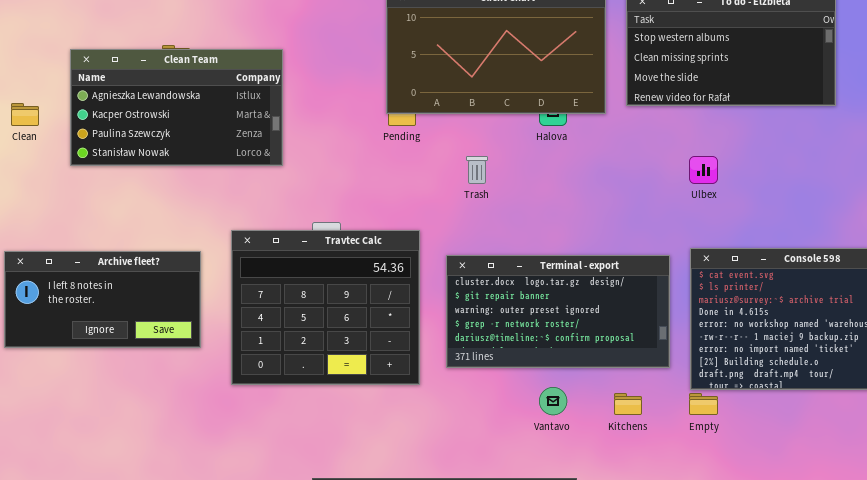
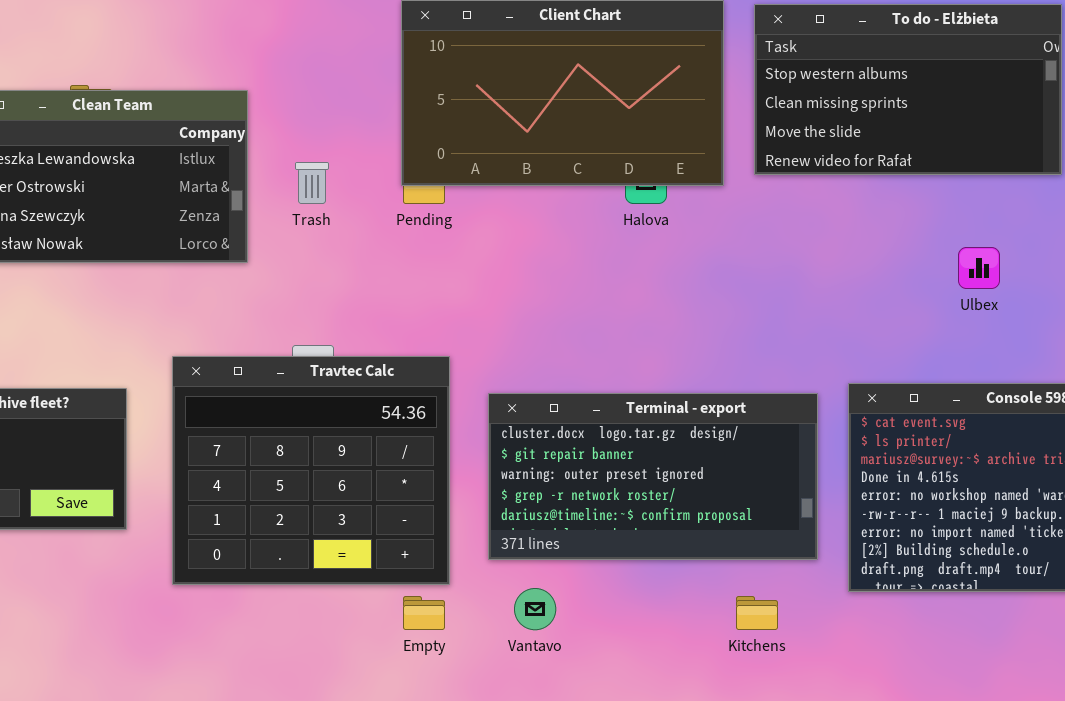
Trash: [466,156,488,184] -> [295,162,329,204], moved
Ulbex: [689,156,718,184] -> [958,247,1000,289], moved
Vantavo: [539,387,567,415] -> [514,588,556,630], moved
Empty: [689,393,718,415] -> [403,596,445,630], moved

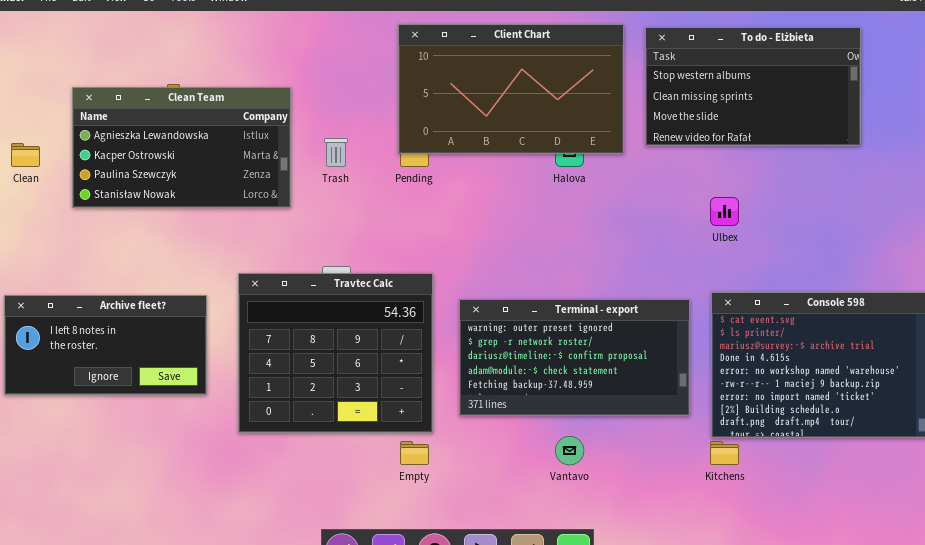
Ulbex: [958,247,1000,289] -> [710,197,739,226], moved
Terminal - export: [488,393,818,560] -> [459,299,690,416], scrolled down 2 rows
Vantavo: [514,588,556,630] -> [555,436,584,465], moved
Kitchens: [736,596,778,630] -> [710,441,739,465], moved

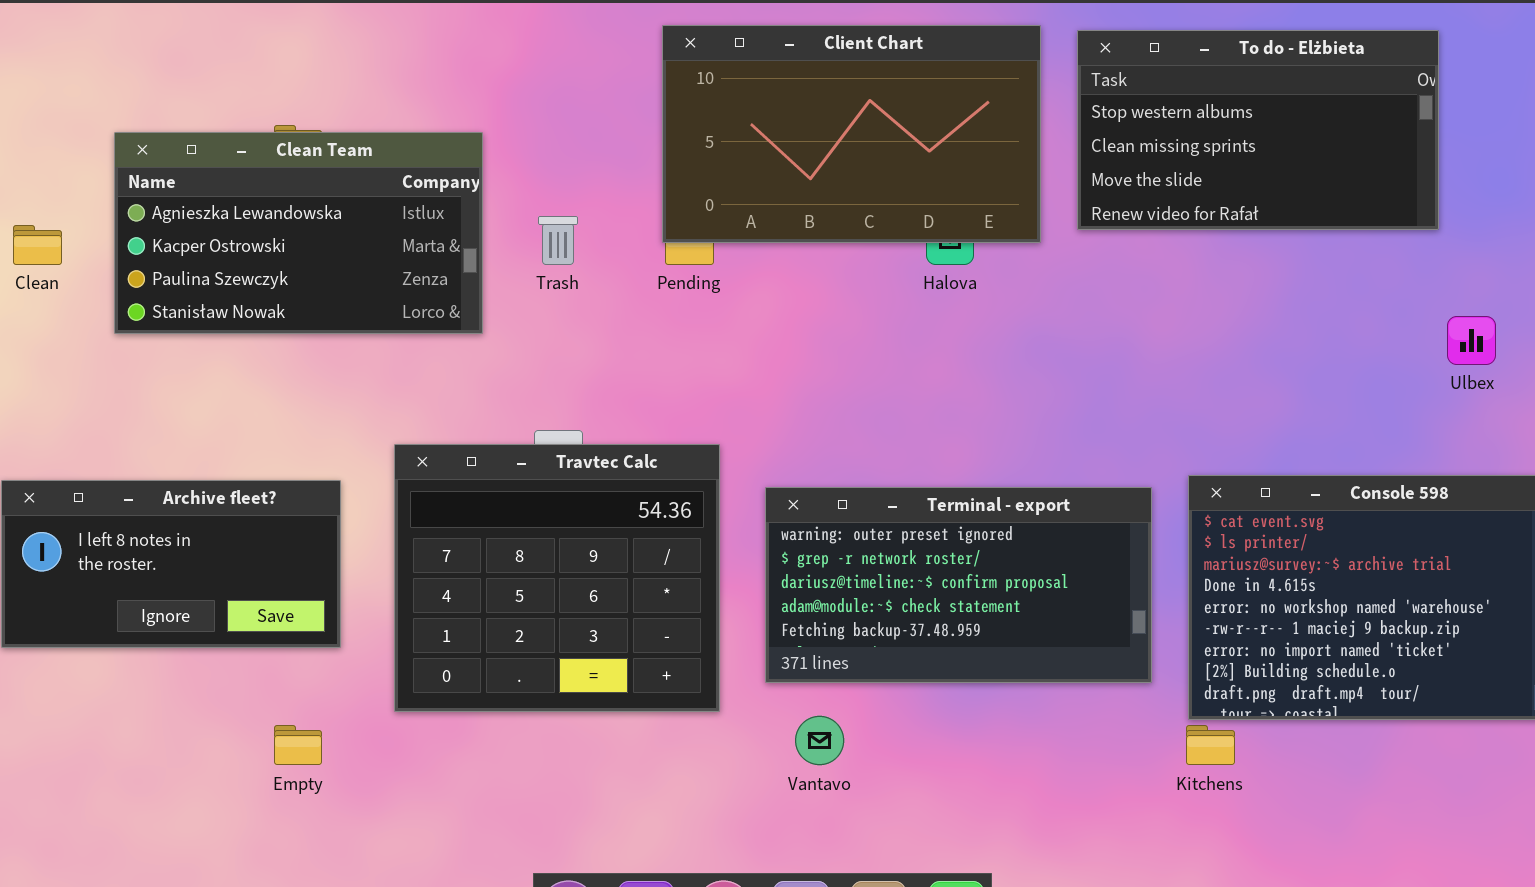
Ulbex: [710,197,739,226] -> [1447,316,1496,365], moved
Vantavo: [555,436,584,465] -> [795,716,844,765], moved
Empty: [400,441,429,465] -> [274,725,322,765], moved

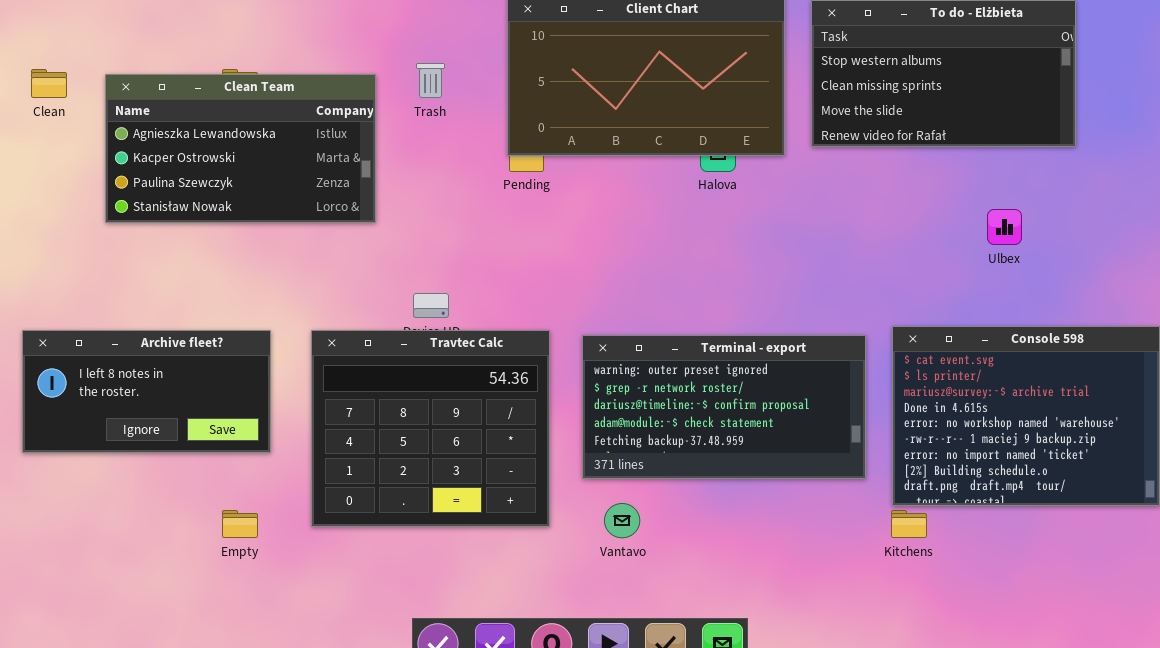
Trash: [538,216,578,265] -> [416,63,445,98], moved
Clean: [13,225,62,265] -> [31,69,67,98], moved
Ulbex: [1447,316,1496,365] -> [987,209,1022,245], moved
Travtec Calc: [394,444,720,712] -> [311,330,550,527], moved

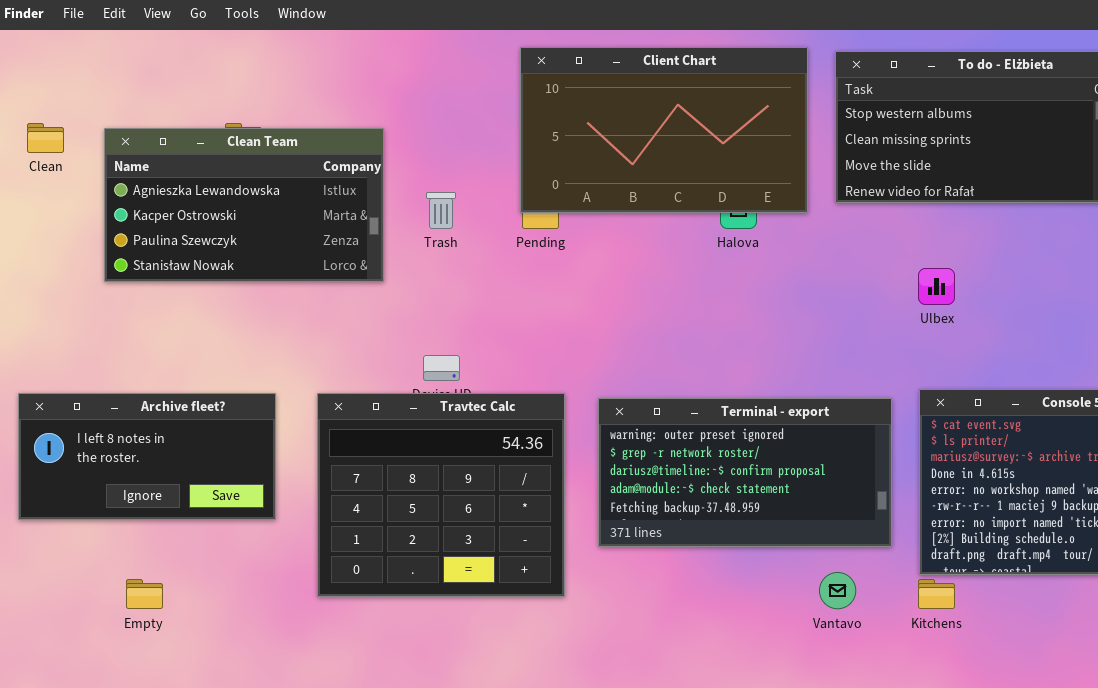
Trash: [416,63,445,98] -> [426,192,456,229], moved
Ulbex: [987,209,1022,245] -> [918,268,955,305], moved
Vantavo: [604,503,640,538] -> [819,572,856,609], moved
Empty: [222,510,258,538] -> [126,579,163,609], moved

